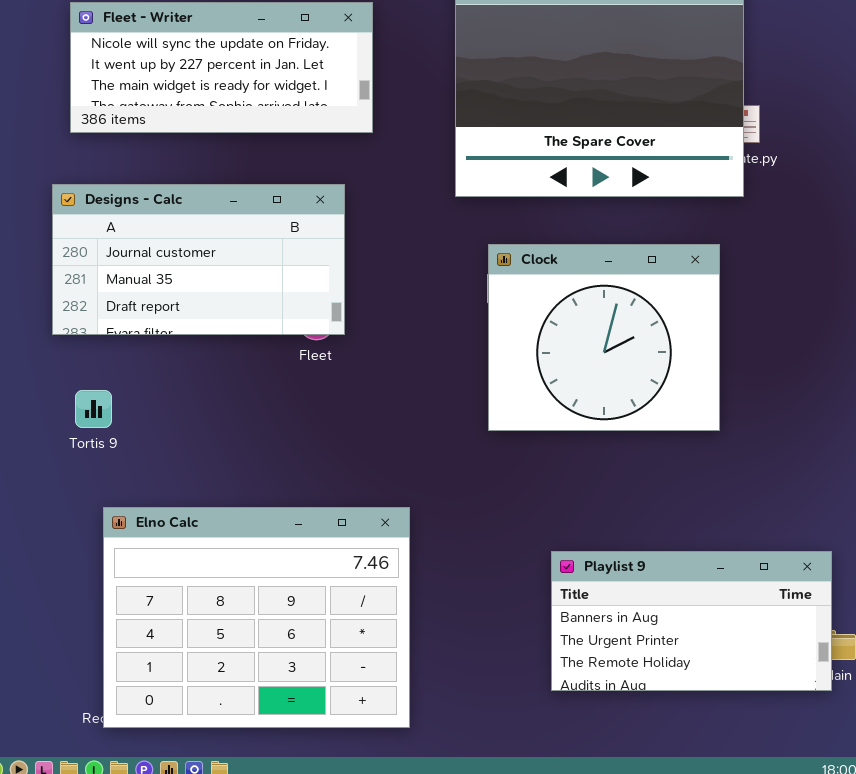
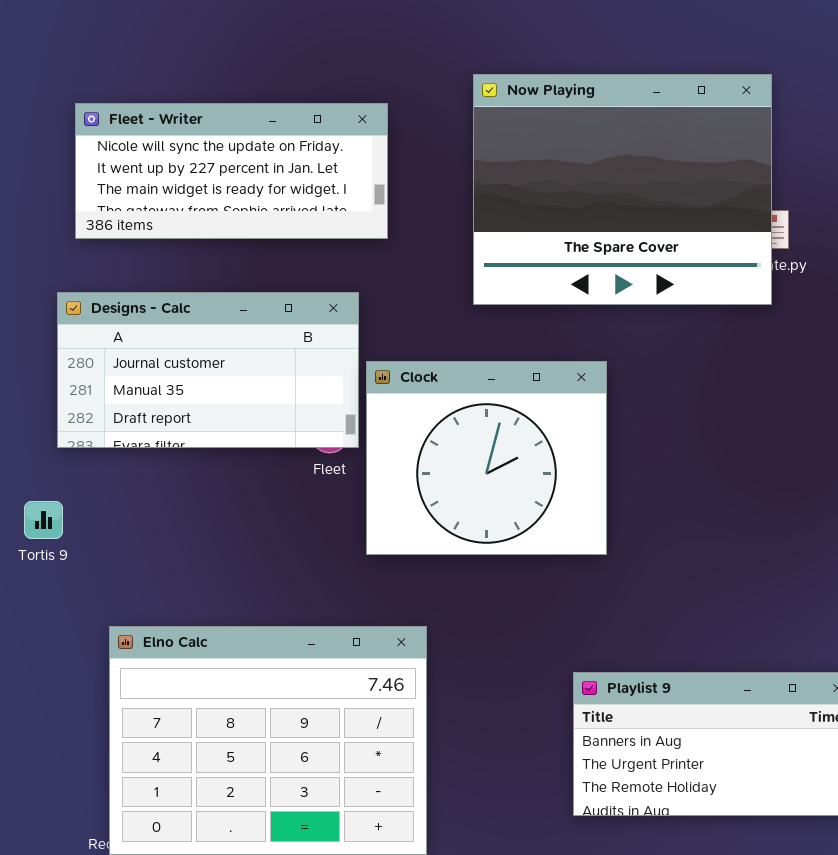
Clock: [488,244,720,431] -> [366,361,607,555], moved
Tortis 9: [75,390,112,428] -> [24,501,63,539], moved

